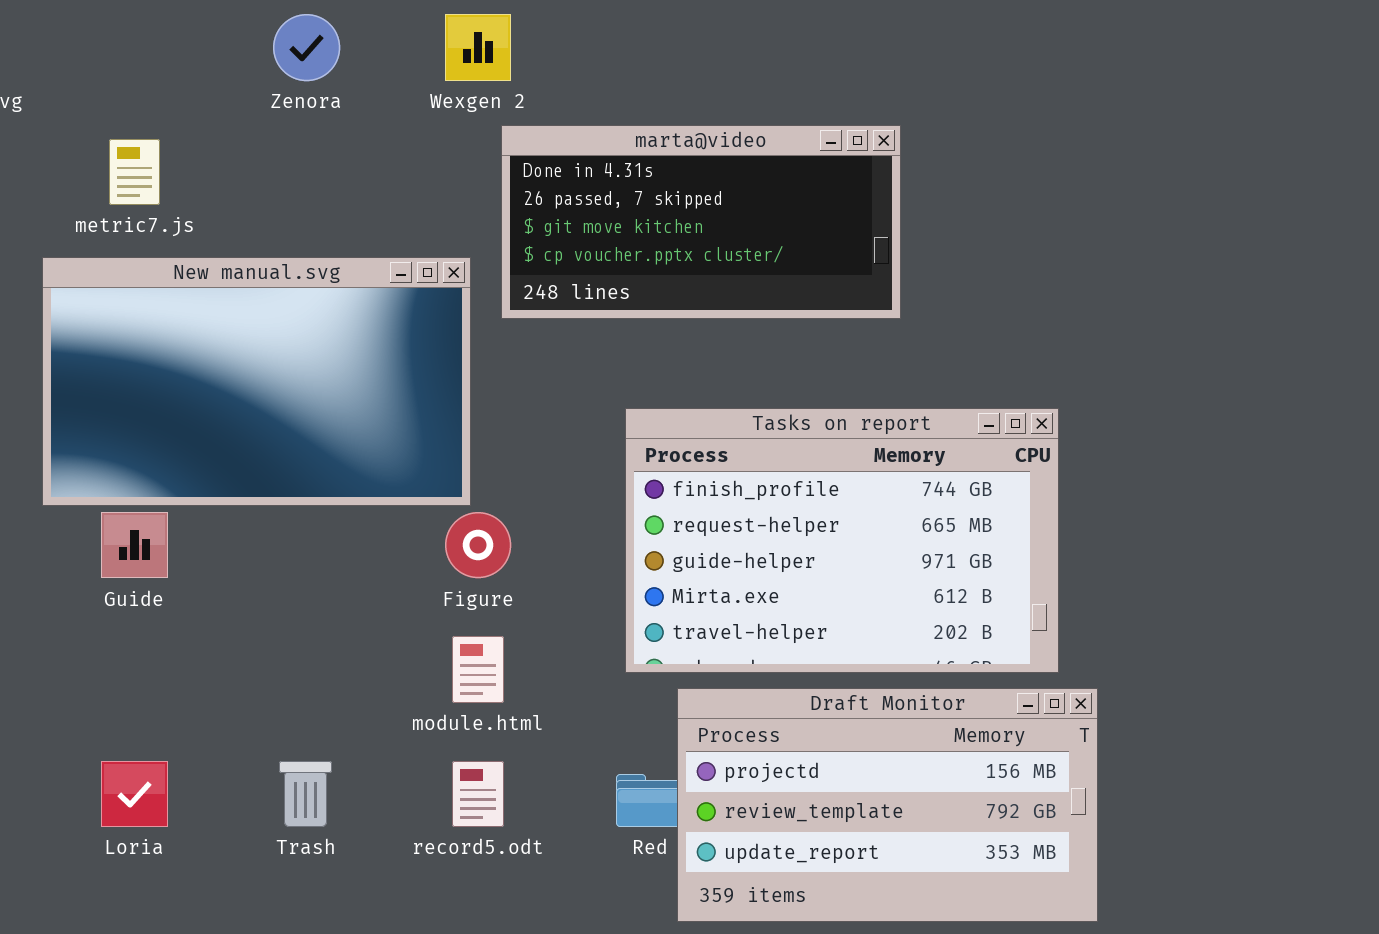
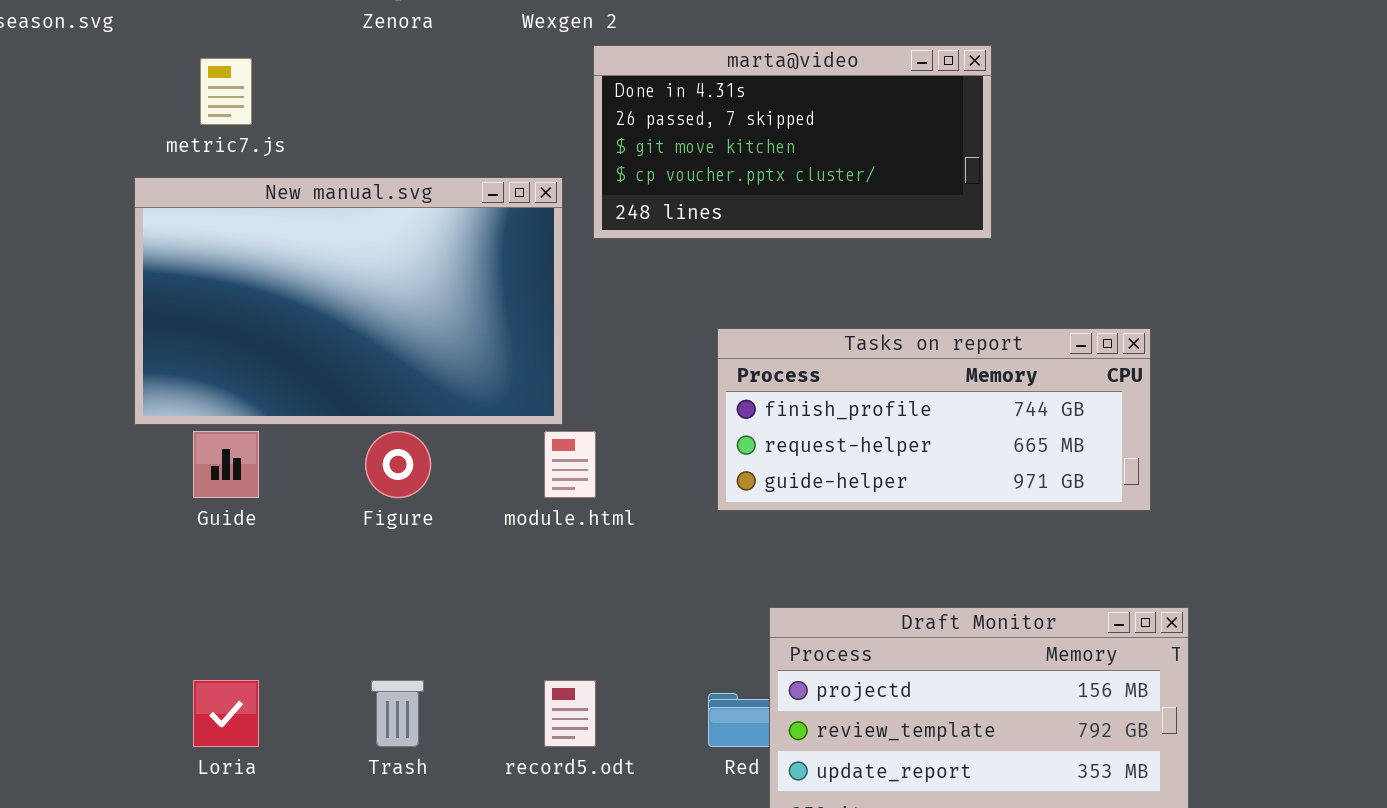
Tasks on report: [625,408,1059,673] -> [717,328,1151,511], resized
Figure: [445,512,511,578] -> [365,431,431,498], moved
module.html: [452,636,504,703] -> [544,431,596,498], moved

